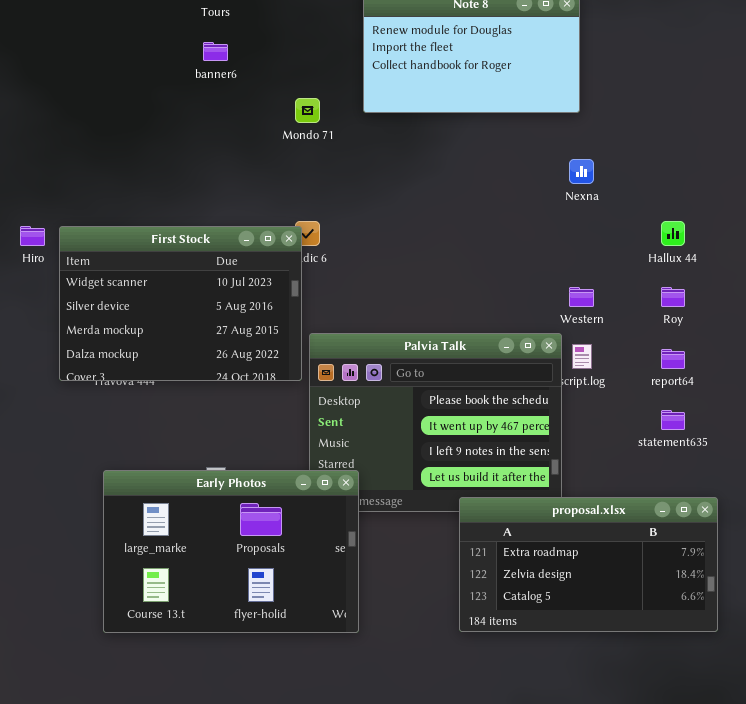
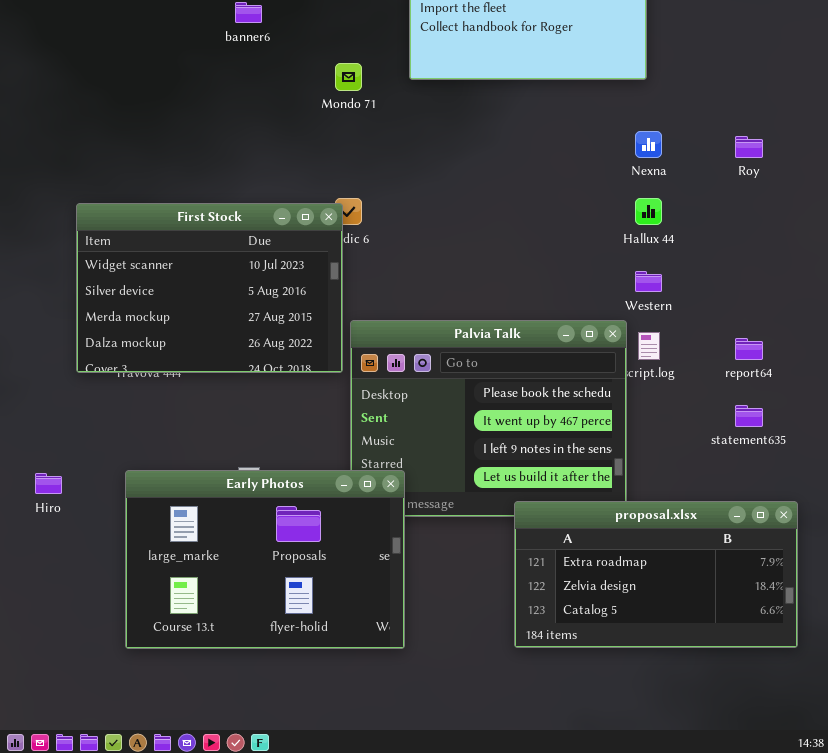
Hallux 44: [661,221,685,246] -> [635,198,662,225], moved
Hiro: [20,226,45,246] -> [35,473,62,494], moved
Roy: [661,287,685,307] -> [735,136,763,158], moved

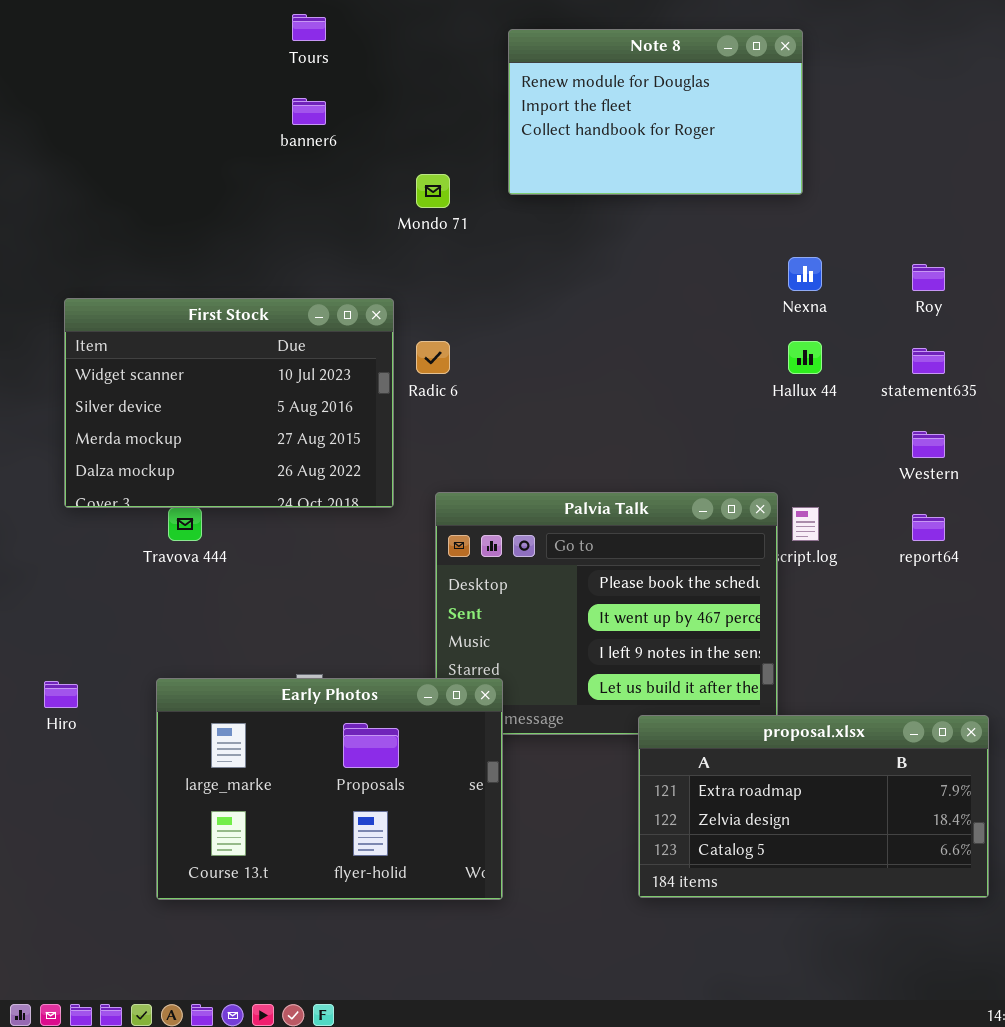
First Stock: [76,203,343,373] -> [64,298,394,508], moved
Western: [635,271,662,292] -> [912,431,945,458], moved
statement635: [735,405,763,427] -> [912,348,945,374], moved

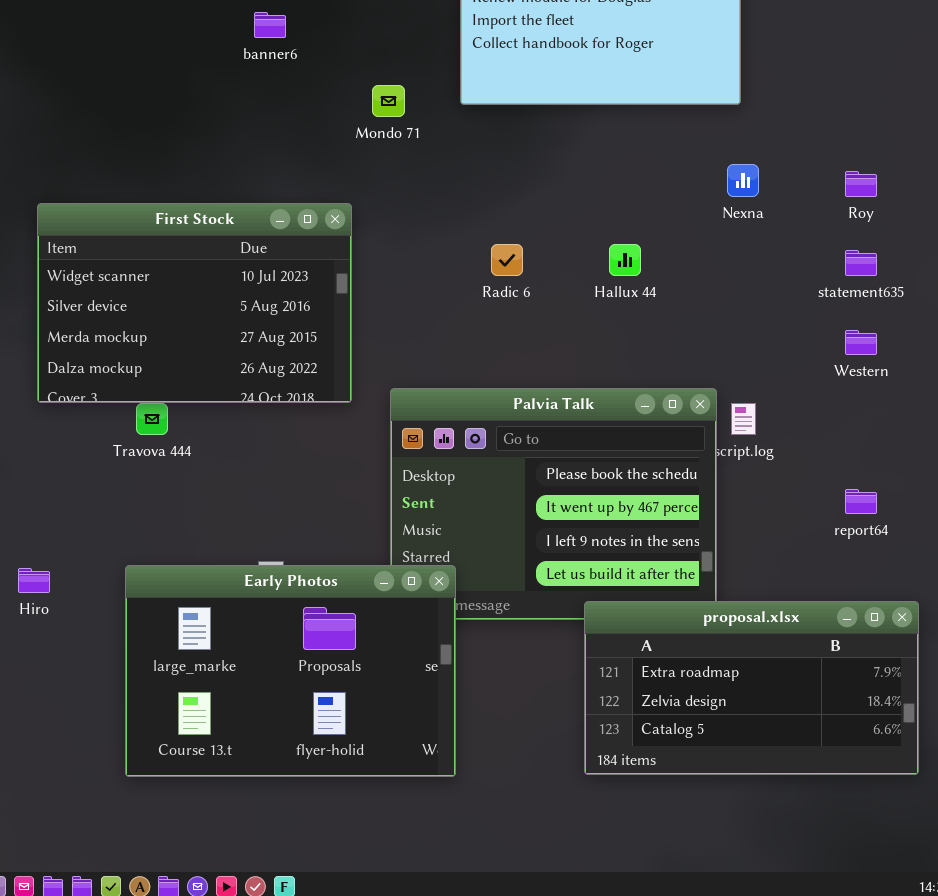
Radic 6: [416,341,450,374] -> [491,244,523,276], moved
Hallux 44: [788,341,822,374] -> [609,244,641,276], moved
report64: [912,514,945,541] -> [845,489,877,514], moved

